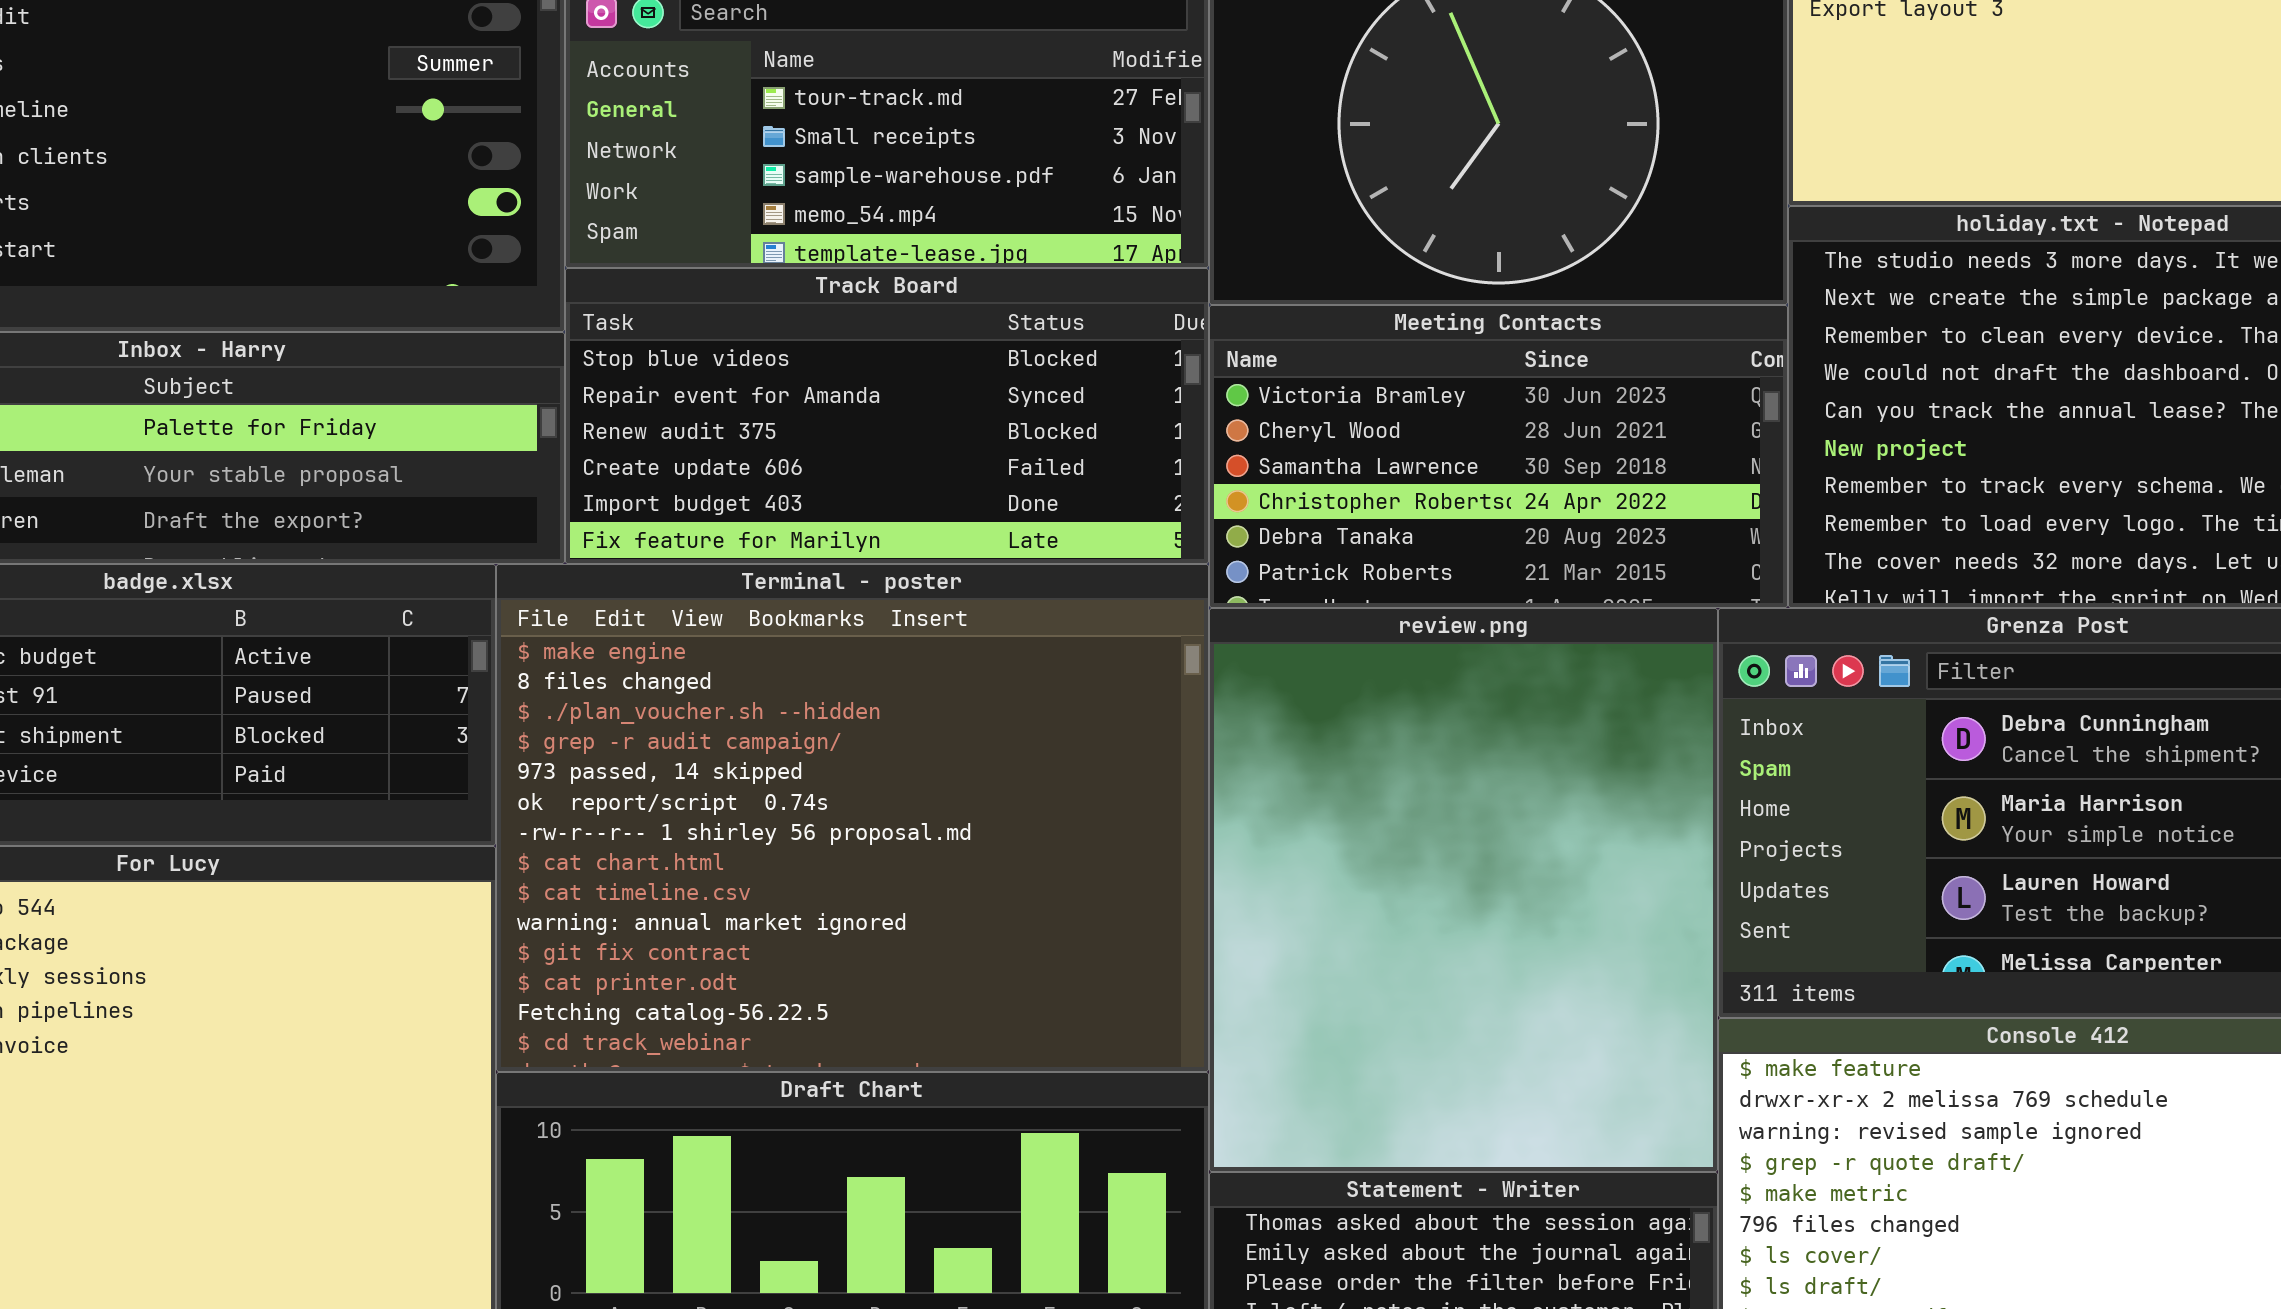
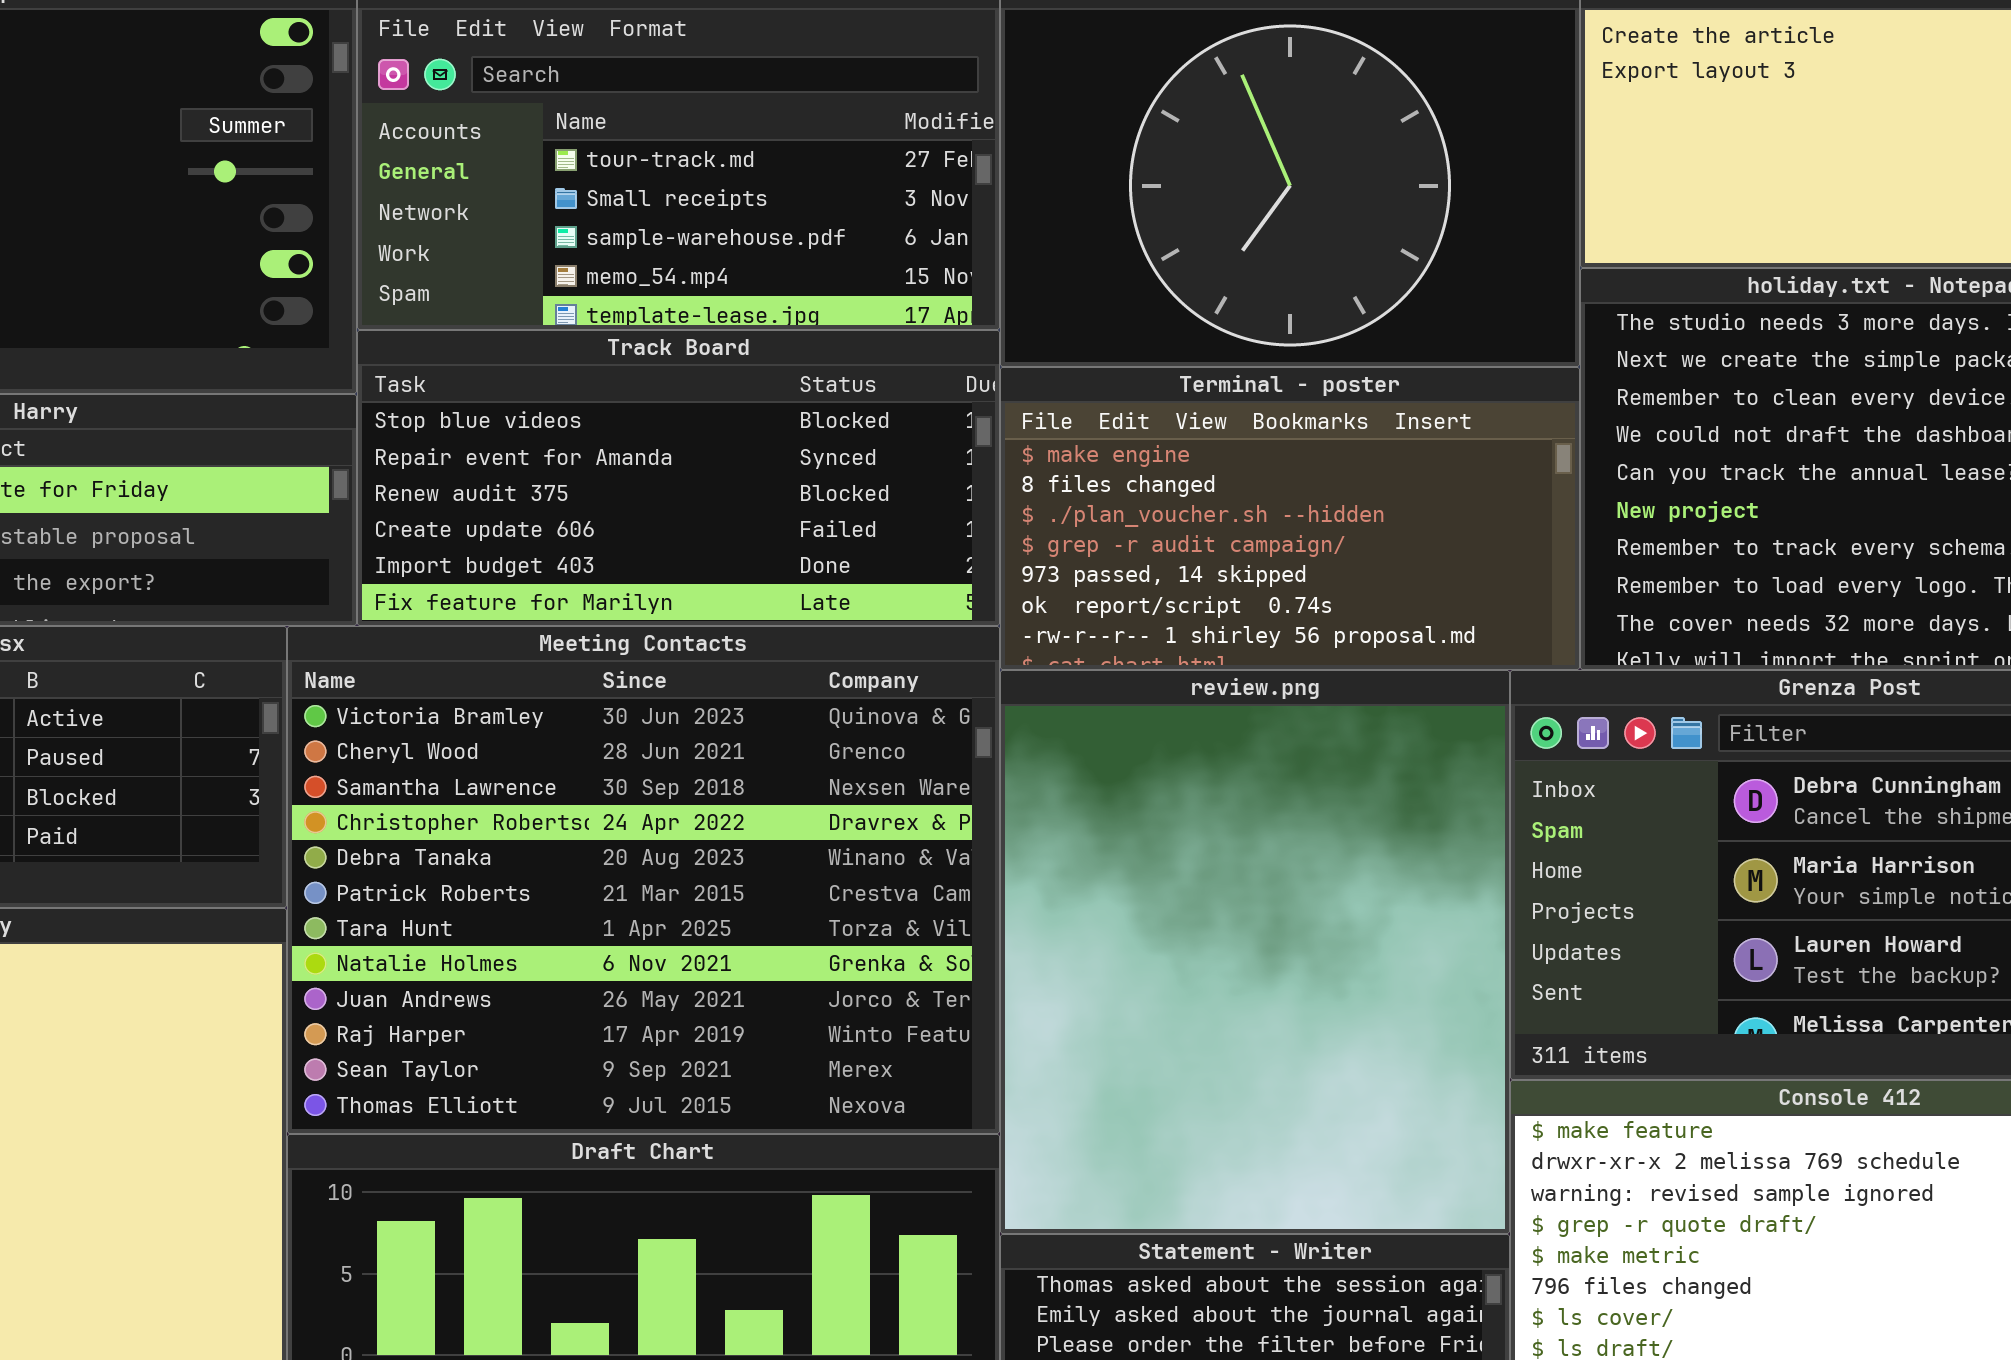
Meeting Contacts: [1209,305,1788,608] -> [287,626,1000,1134], moved, resized
Terminal - poster: [496,564,1209,1072] -> [1000,367,1580,670], moved, resized

